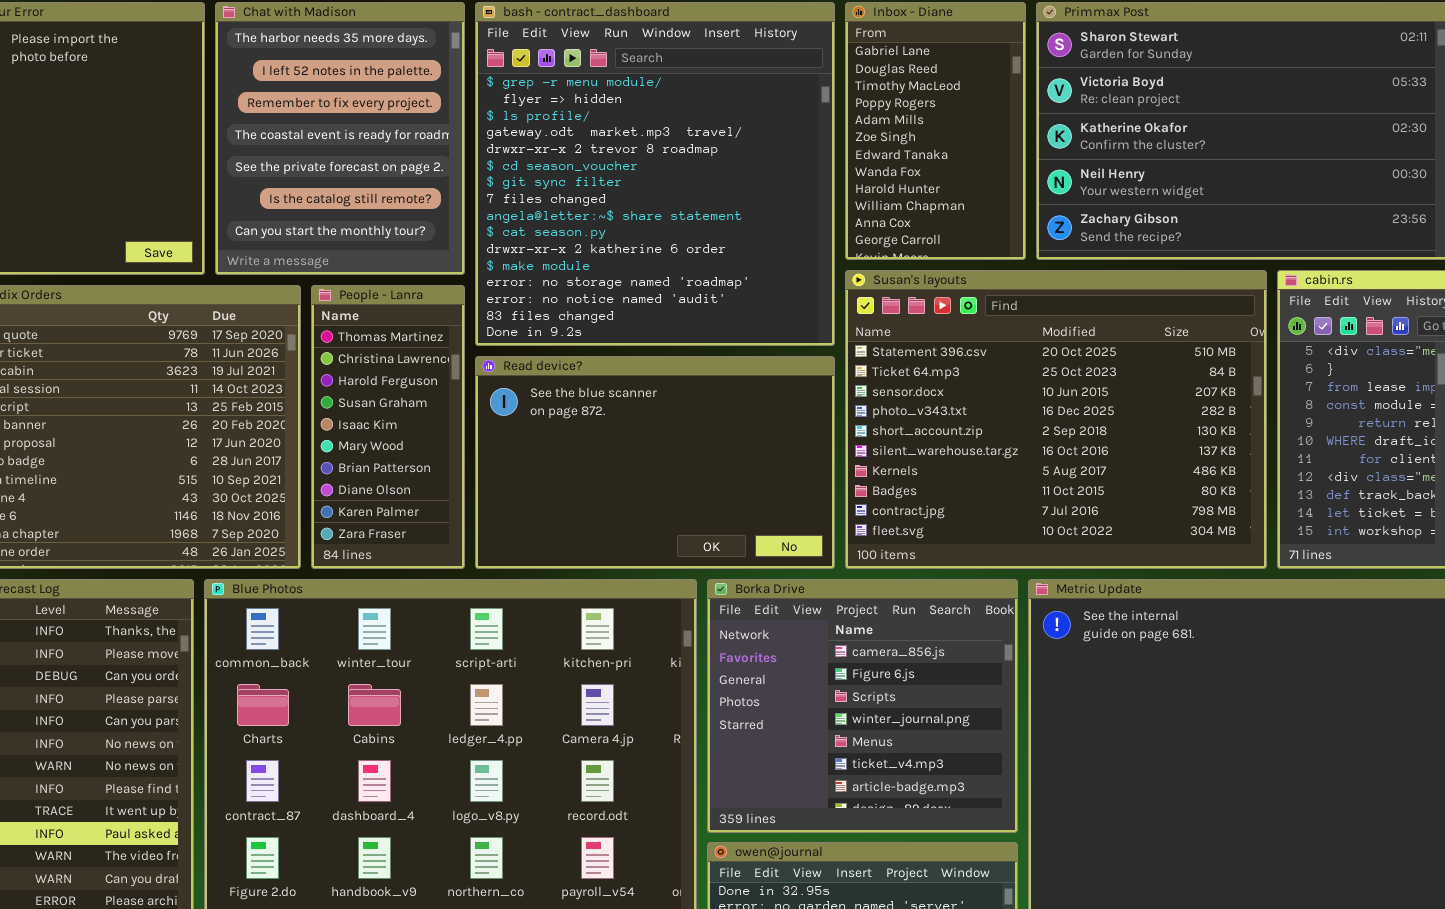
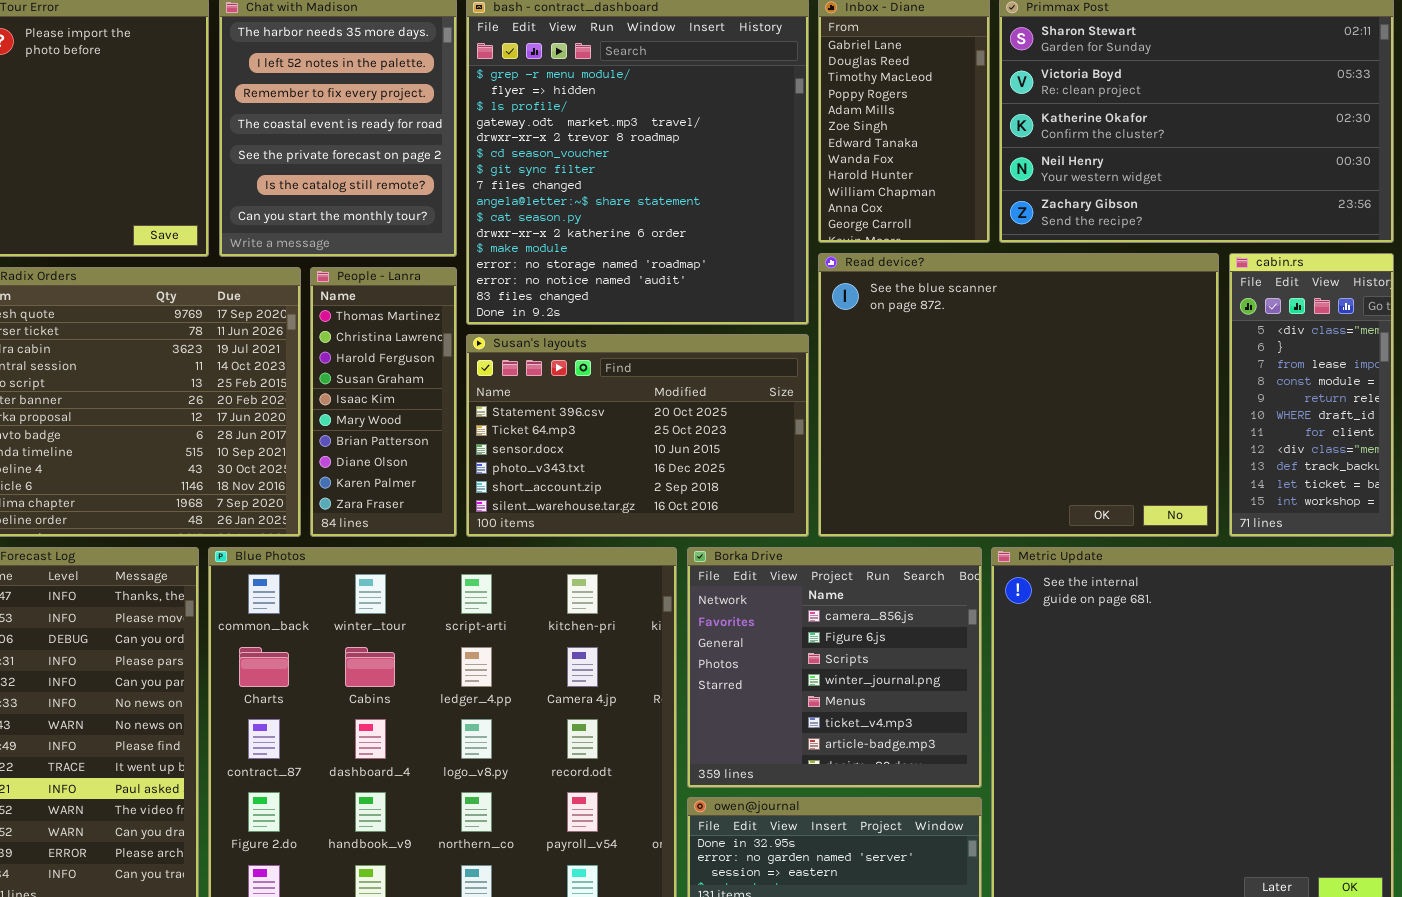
Susan's layouts: [845,270,1267,569] -> [466,334,809,537], moved, resized
Read device?: [475,356,835,569] -> [818,253,1219,537], moved, resized

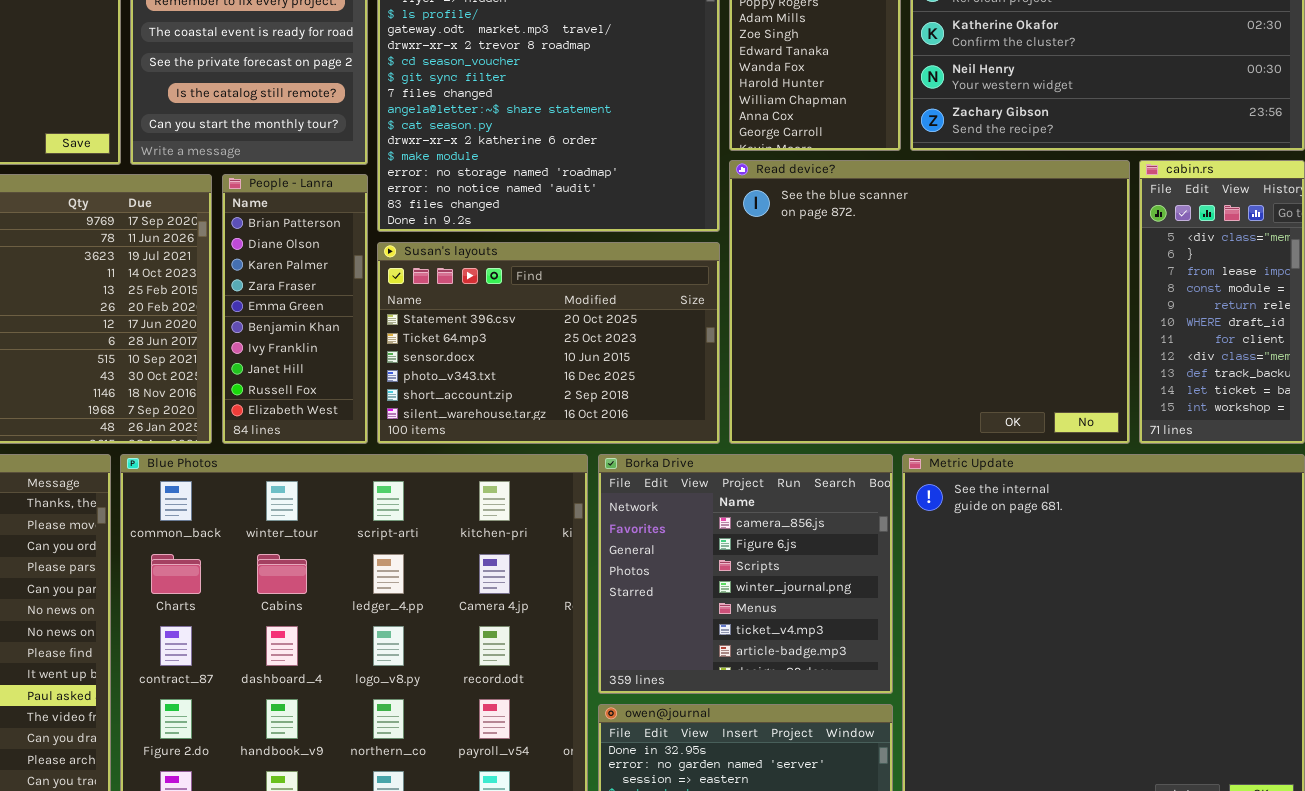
People - Lanra: [310,267,457,537] -> [222,174,368,444], scrolled down 6 rows

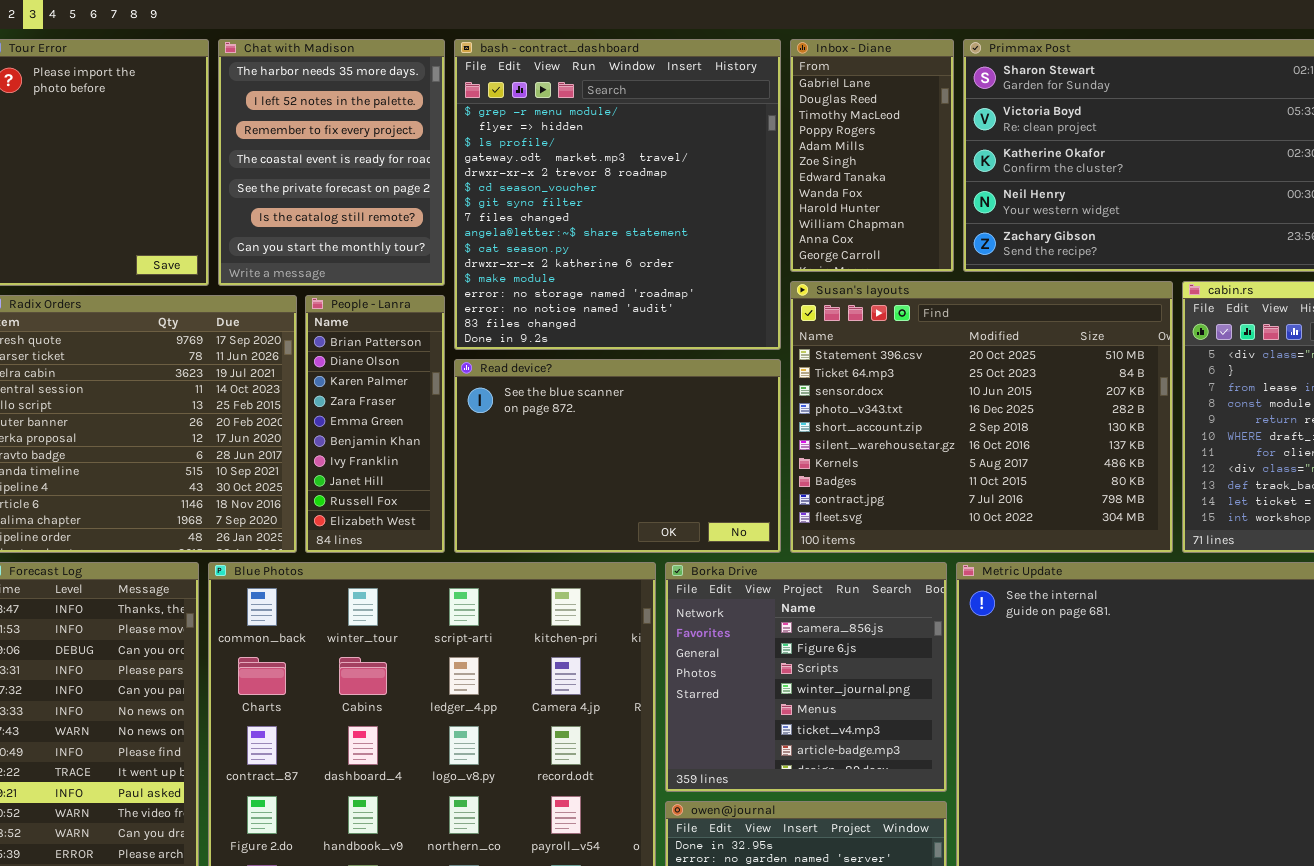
Read device?: [729,160,1130,444] -> [454,359,781,553], moved, resized
Susan's layouts: [377,242,720,444] -> [790,281,1173,553], moved, resized

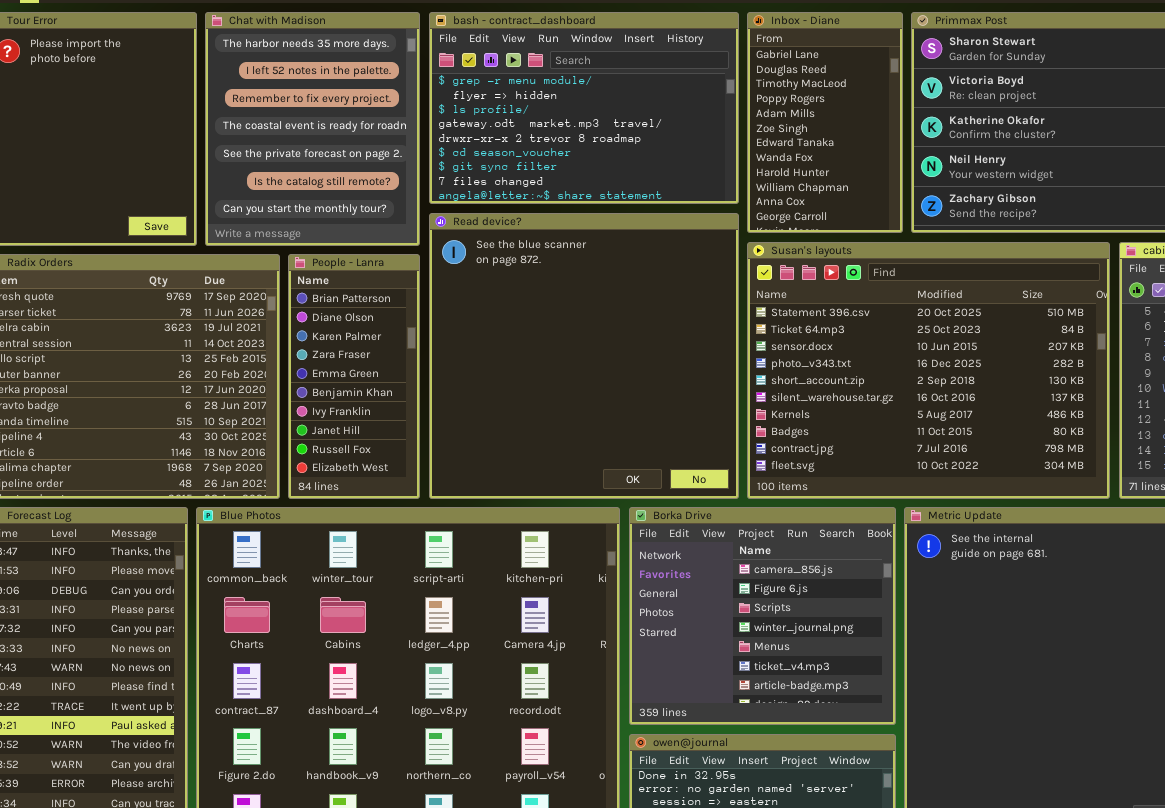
bash - contract_dashboard: [454,39,781,350] -> [429,12,739,204], resized
Read device?: [454,359,781,553] -> [429,213,739,499], resized

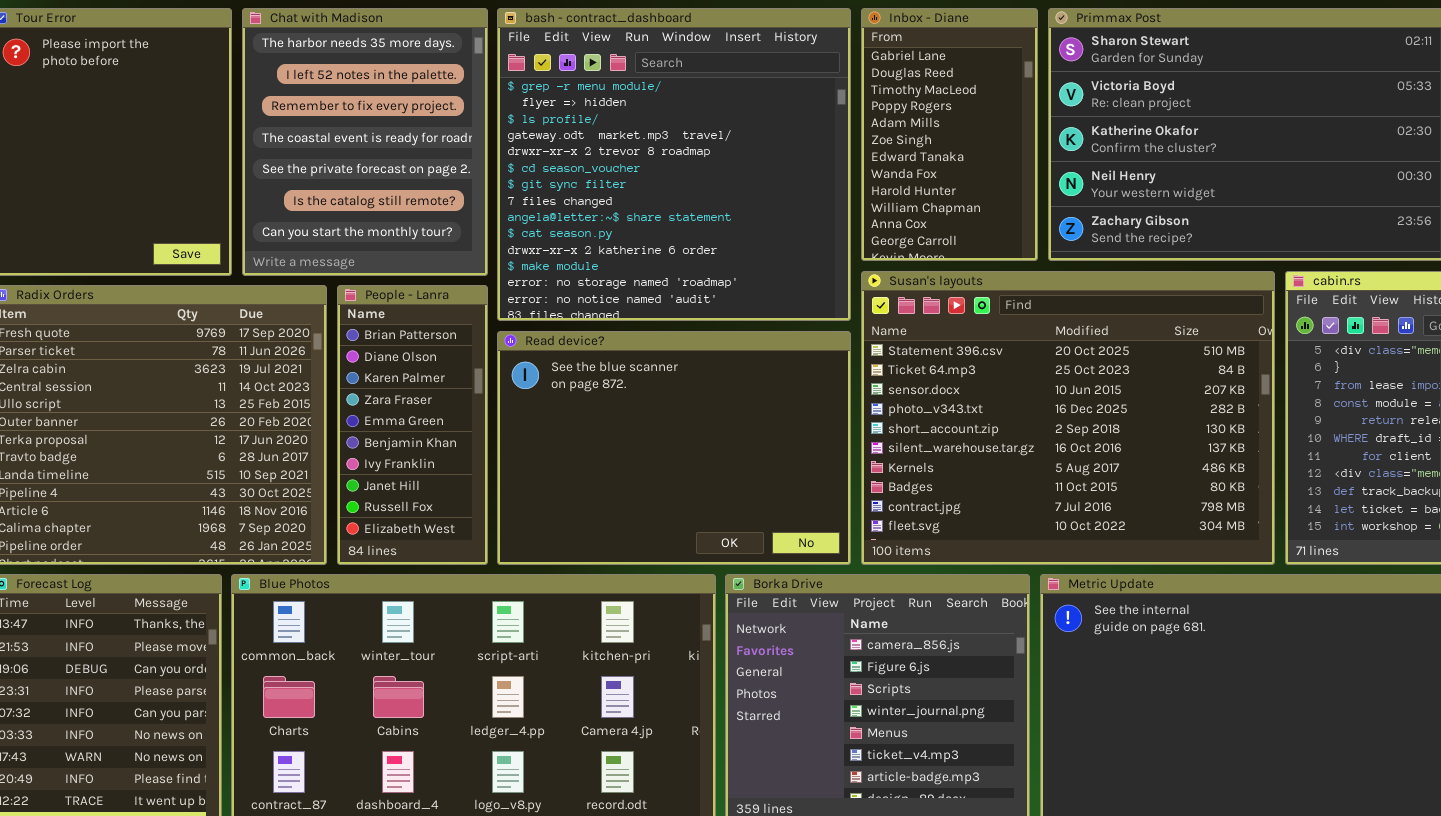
bash - contract_dashboard: [429,12,739,204] -> [497,8,851,321], resized
Read device?: [429,213,739,499] -> [497,331,851,565], resized

